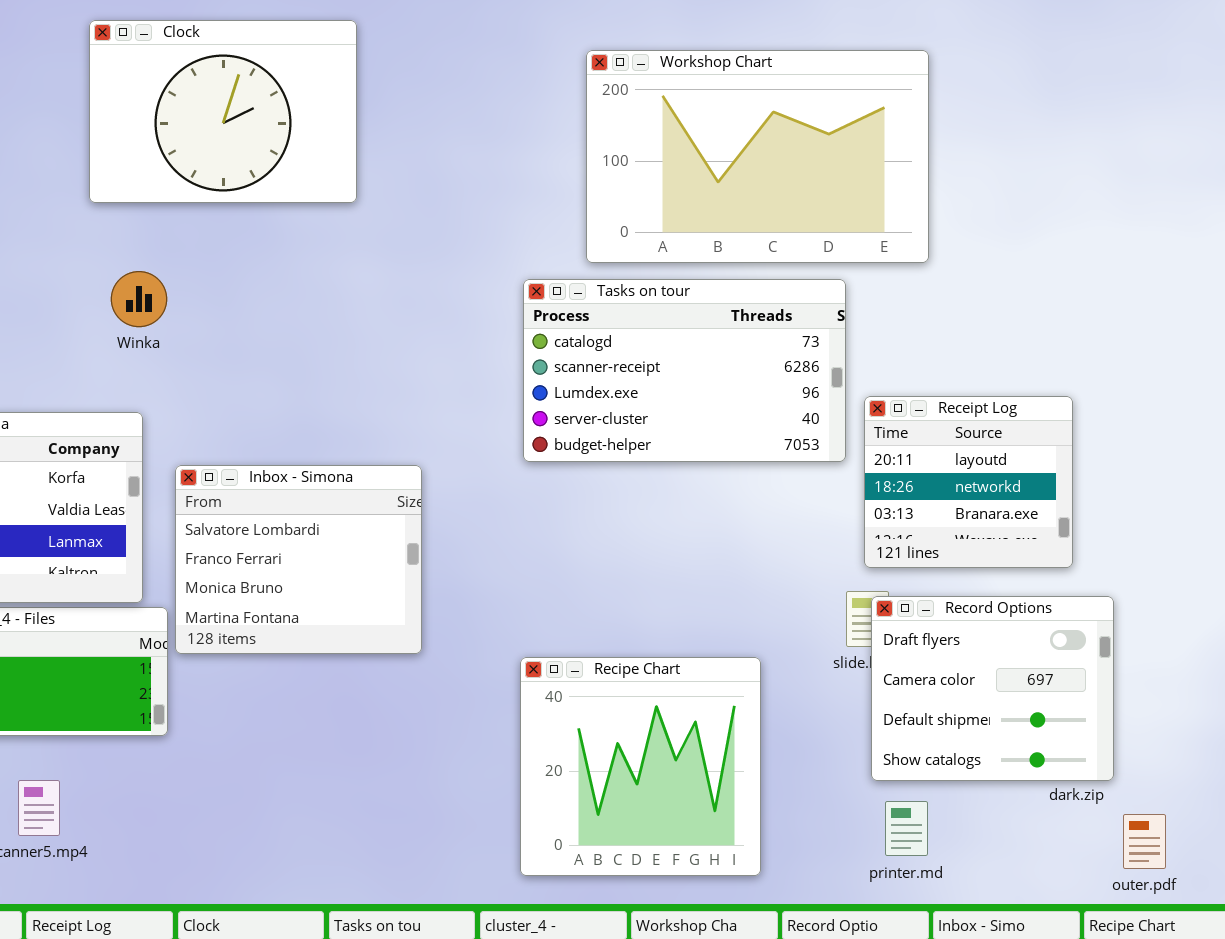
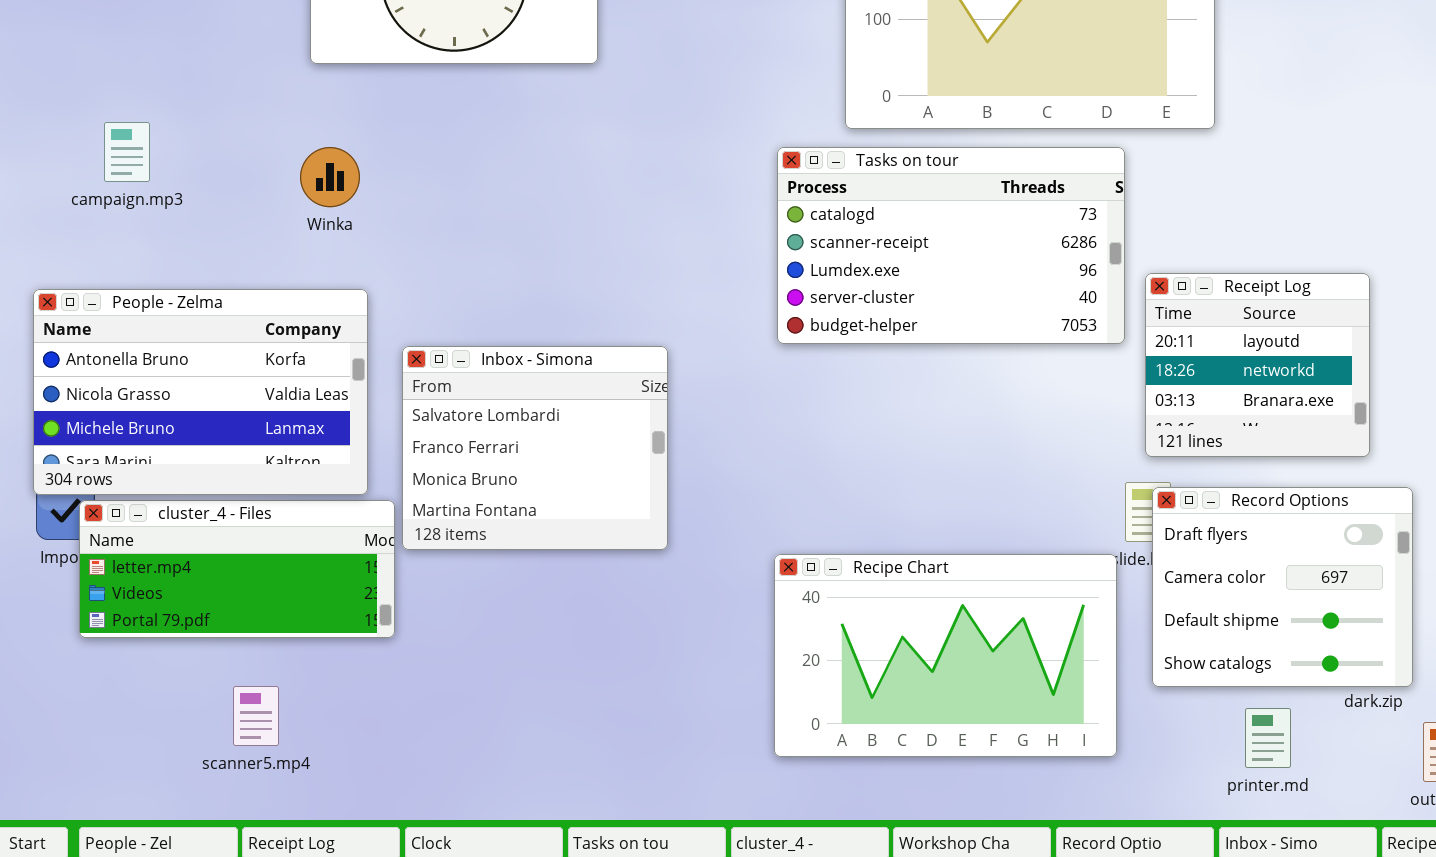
Winka: [111,271,167,327] -> [300,147,360,207], moved
Recipe Chart: [520,657,761,876] -> [774,554,1117,757], resized
printer.md: [885,801,928,856] -> [1245,708,1291,768], moved

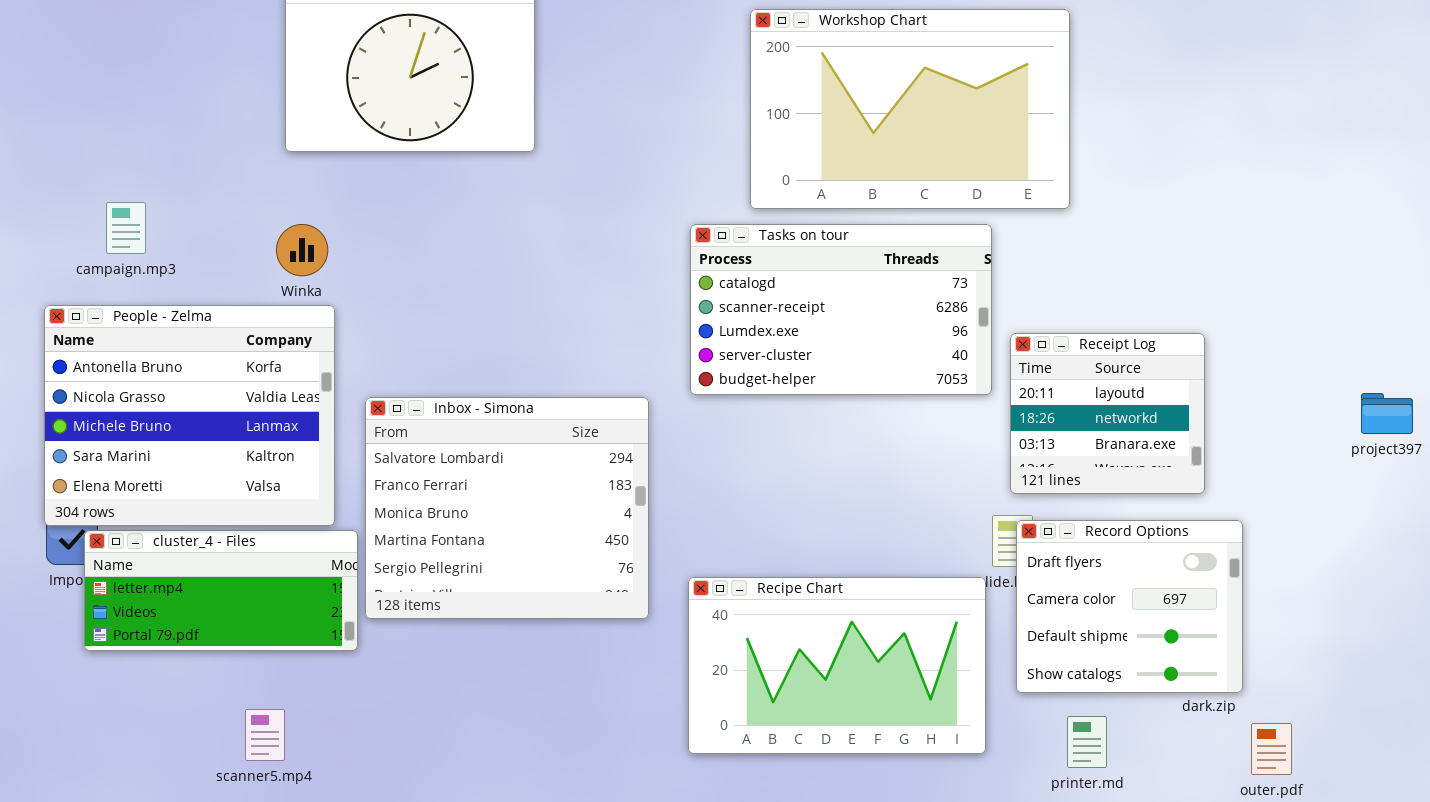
People - Zelma: [33,289,368,495] -> [44,305,335,526], resized
Inbox - Simona: [402,346,668,550] -> [365,397,649,619], resized
scanner5.mp4: [233,686,279,746] -> [245,709,285,761], moved
printer.md: [1245,708,1291,768] -> [1067,716,1107,768], moved

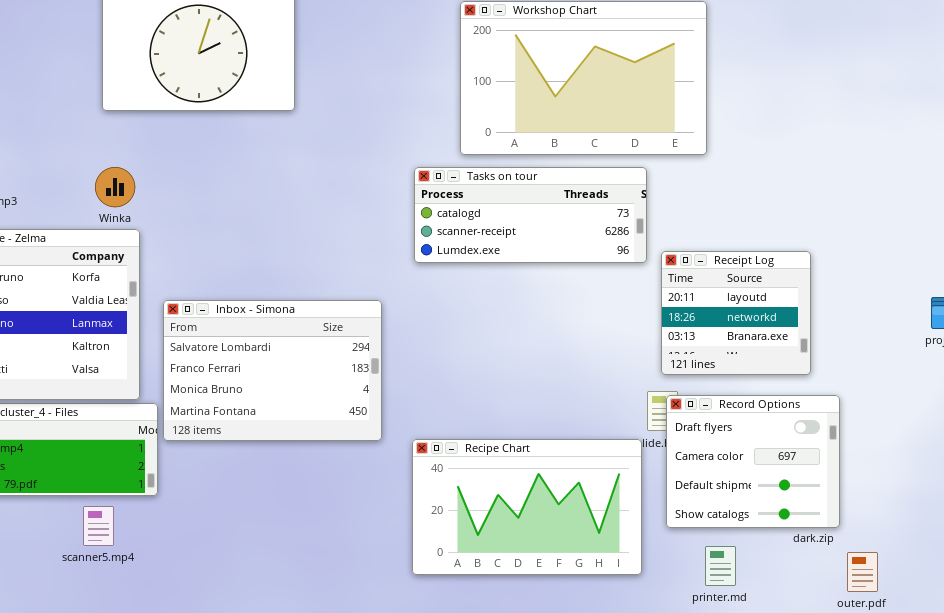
Tasks on tour: [690,224,992,395] -> [414,167,647,263], resized
Inbox - Simona: [365,397,649,619] -> [163,300,382,441], resized
scanner5.mp4: [245,709,285,761] -> [83,506,114,546], moved

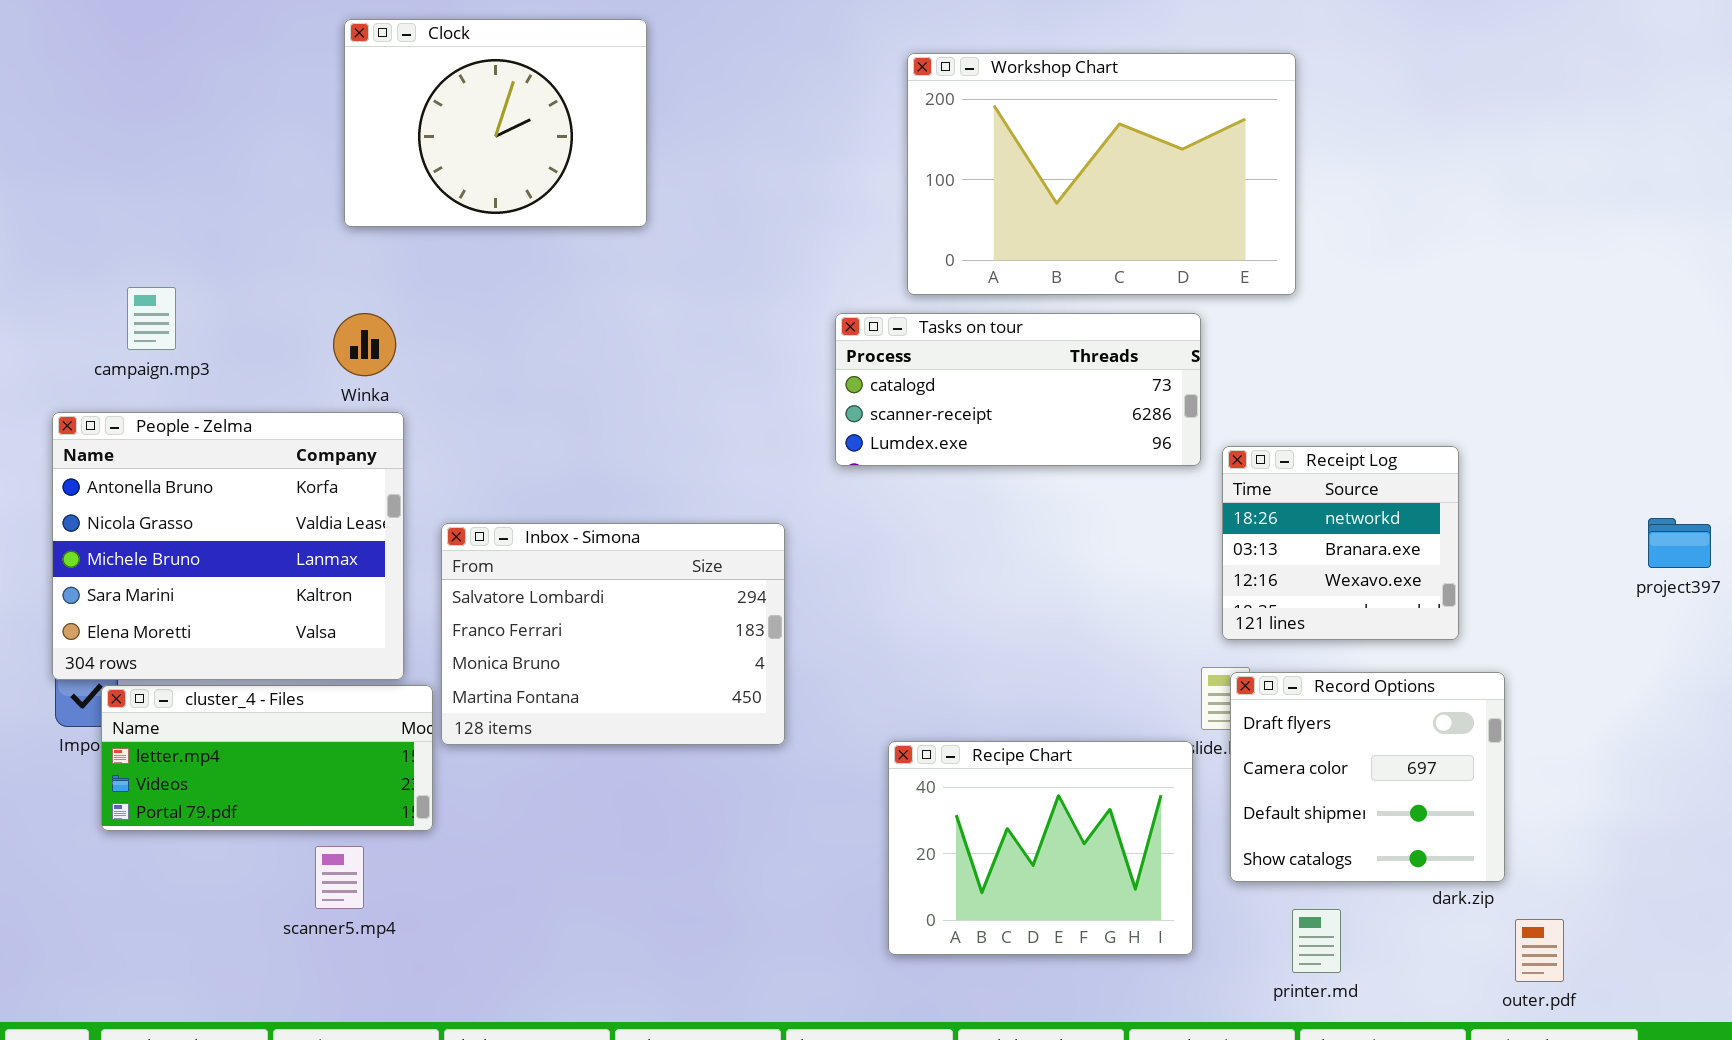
Receipt Log: [661,251,811,375] -> [1222,446,1459,640], scrolled down 1 row
Recipe Chart: [412,439,642,575] -> [888,741,1193,955], resized

